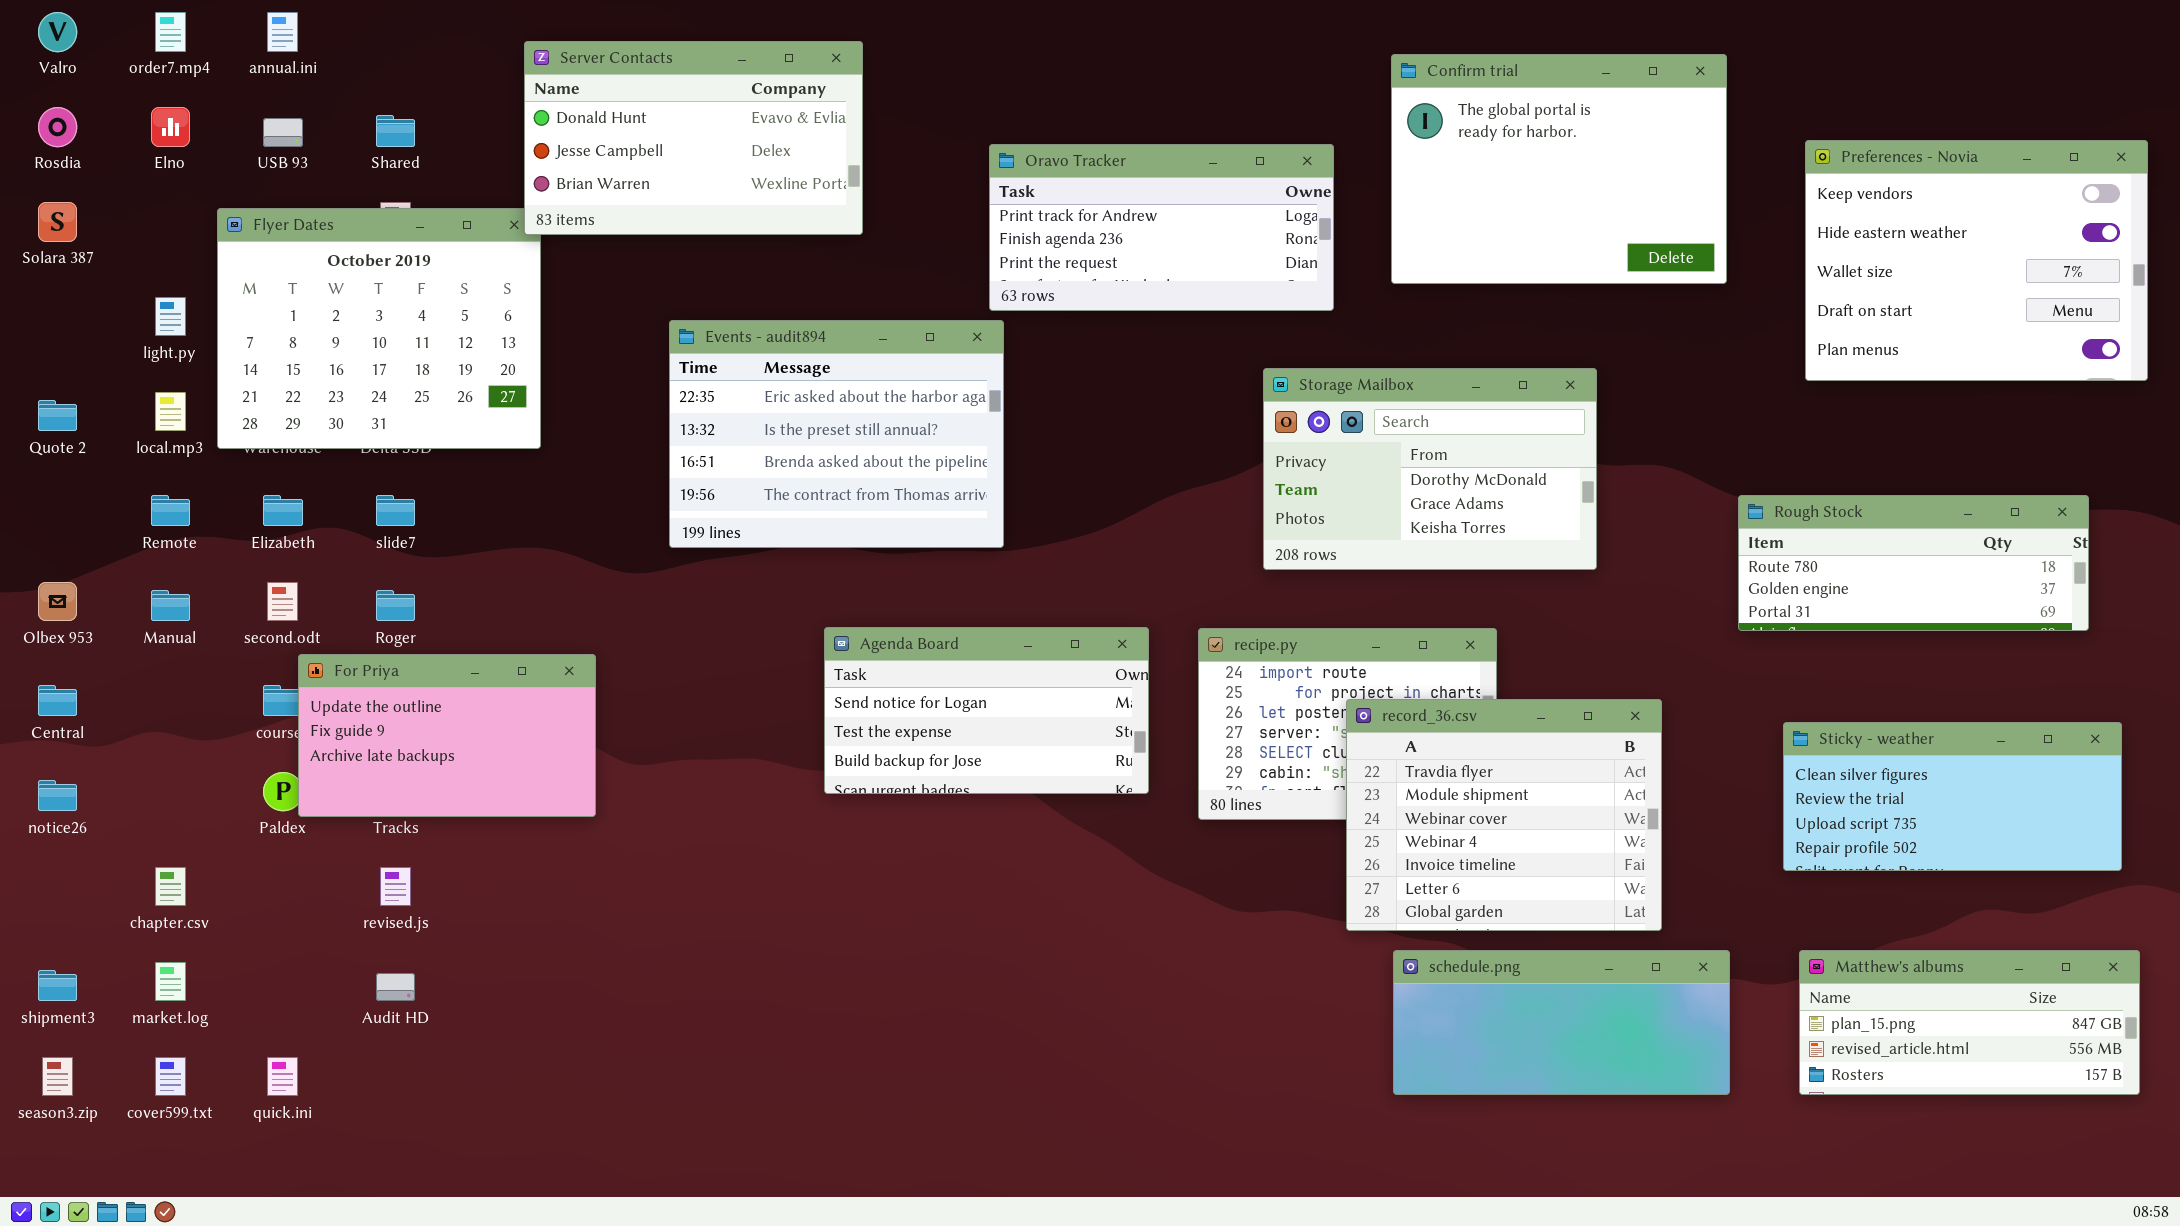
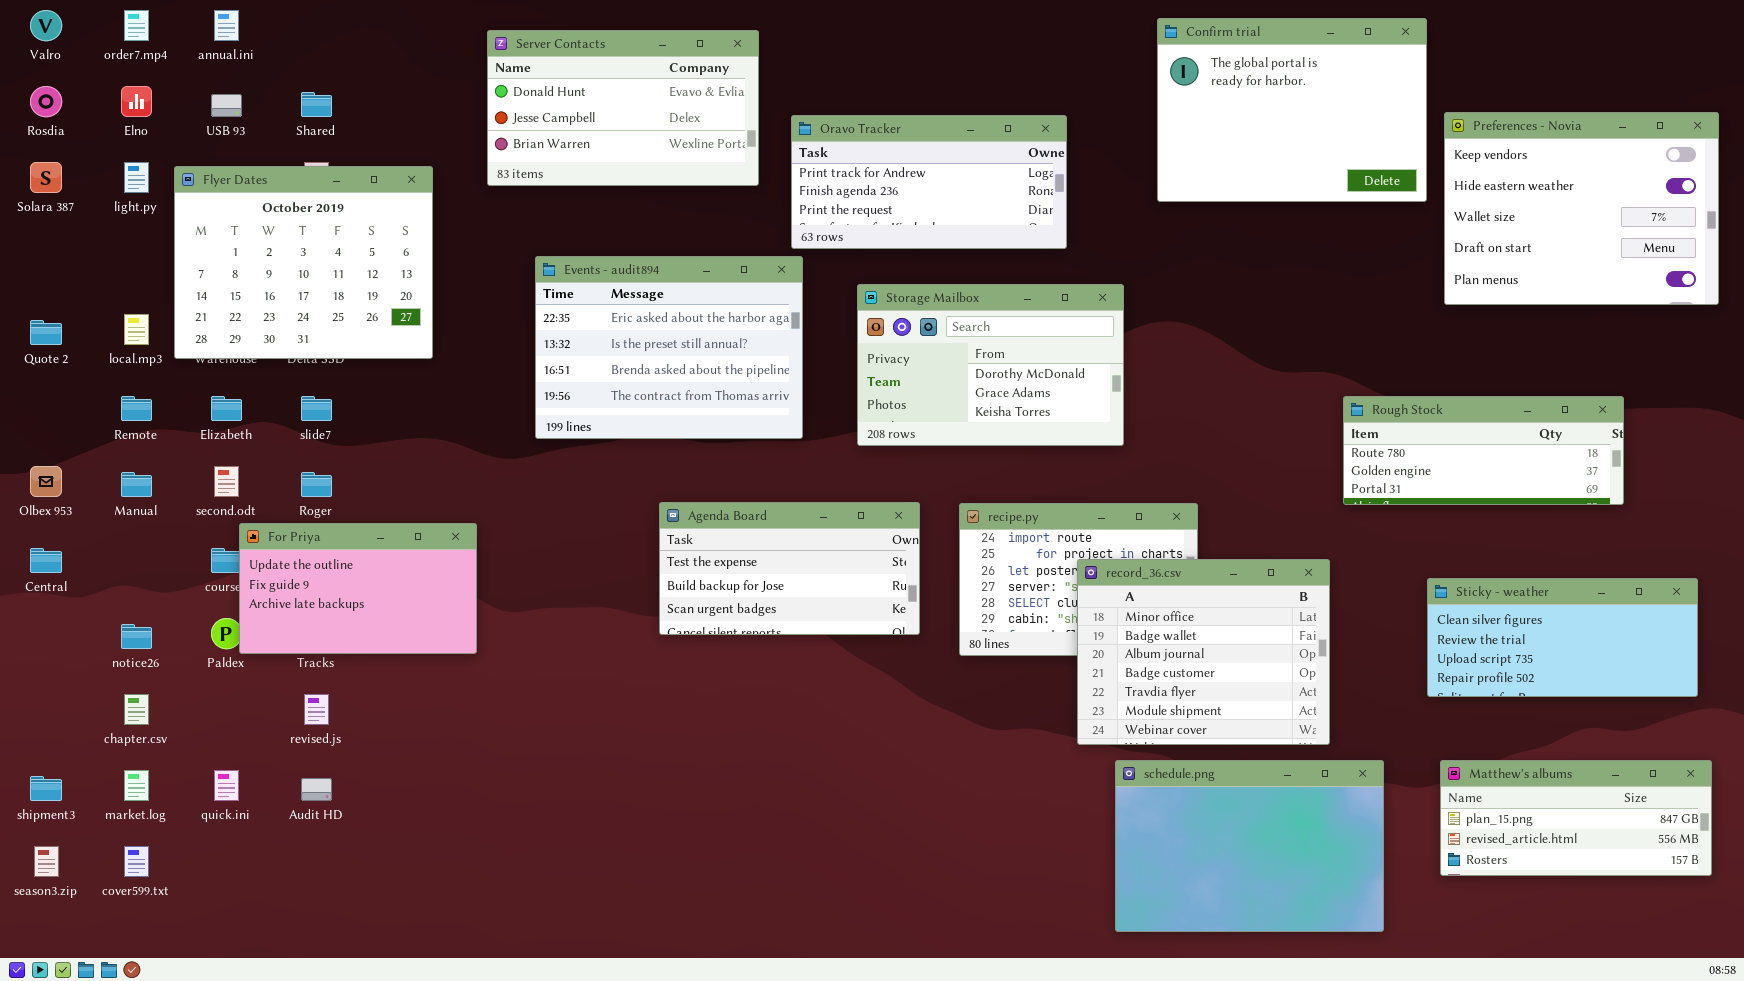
Server Contacts: [524,41,863,235] -> [487,30,759,186], moved
Confirm trial: [1391,54,1727,284] -> [1157,18,1427,202], moved
light.py: [155,297,186,336] -> [124,162,149,193], moved
Storage Mailbox: [1263,368,1597,570] -> [857,284,1124,446], moved
Rough Stock: [1738,495,2089,631] -> [1343,396,1624,505], moved
Agenda Board: [824,627,1149,794] -> [659,502,920,635], scrolled down 1 row
record_36.csv: [1346,699,1662,931] -> [1077,559,1330,745], scrolled up 4 rows
notice26: [38,780,77,811] -> [121,624,152,649], moved
schedule.png: [1393,950,1730,1095] -> [1115,760,1384,932], resized
quick.ini: [267,1057,298,1096] -> [214,770,239,801], moved

